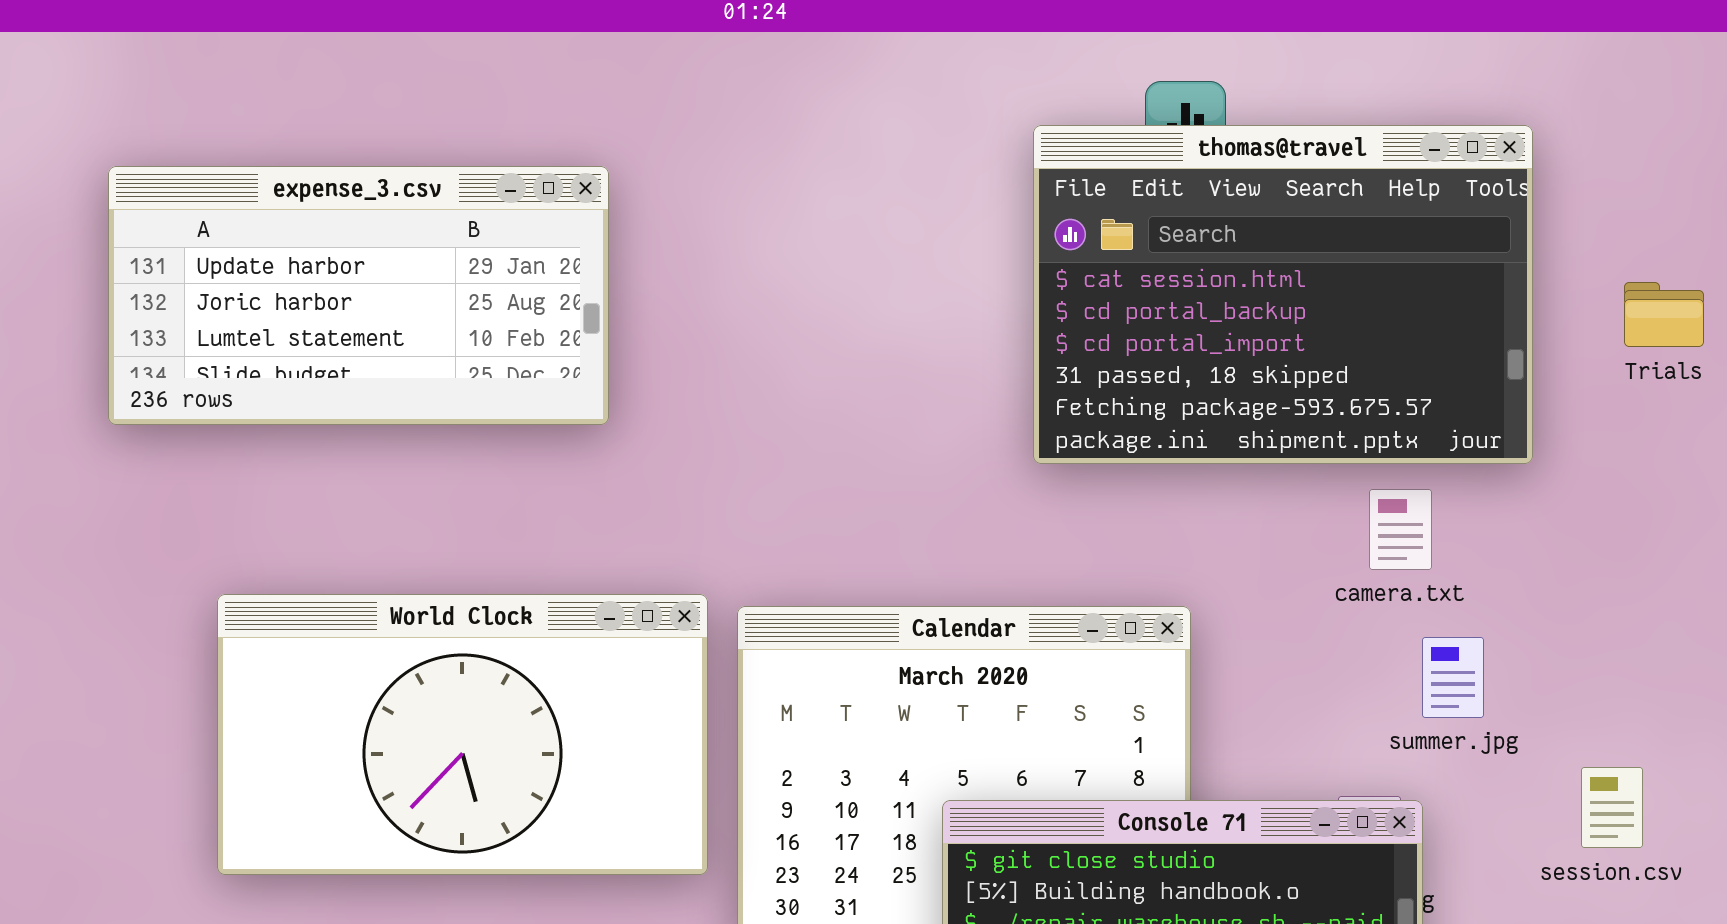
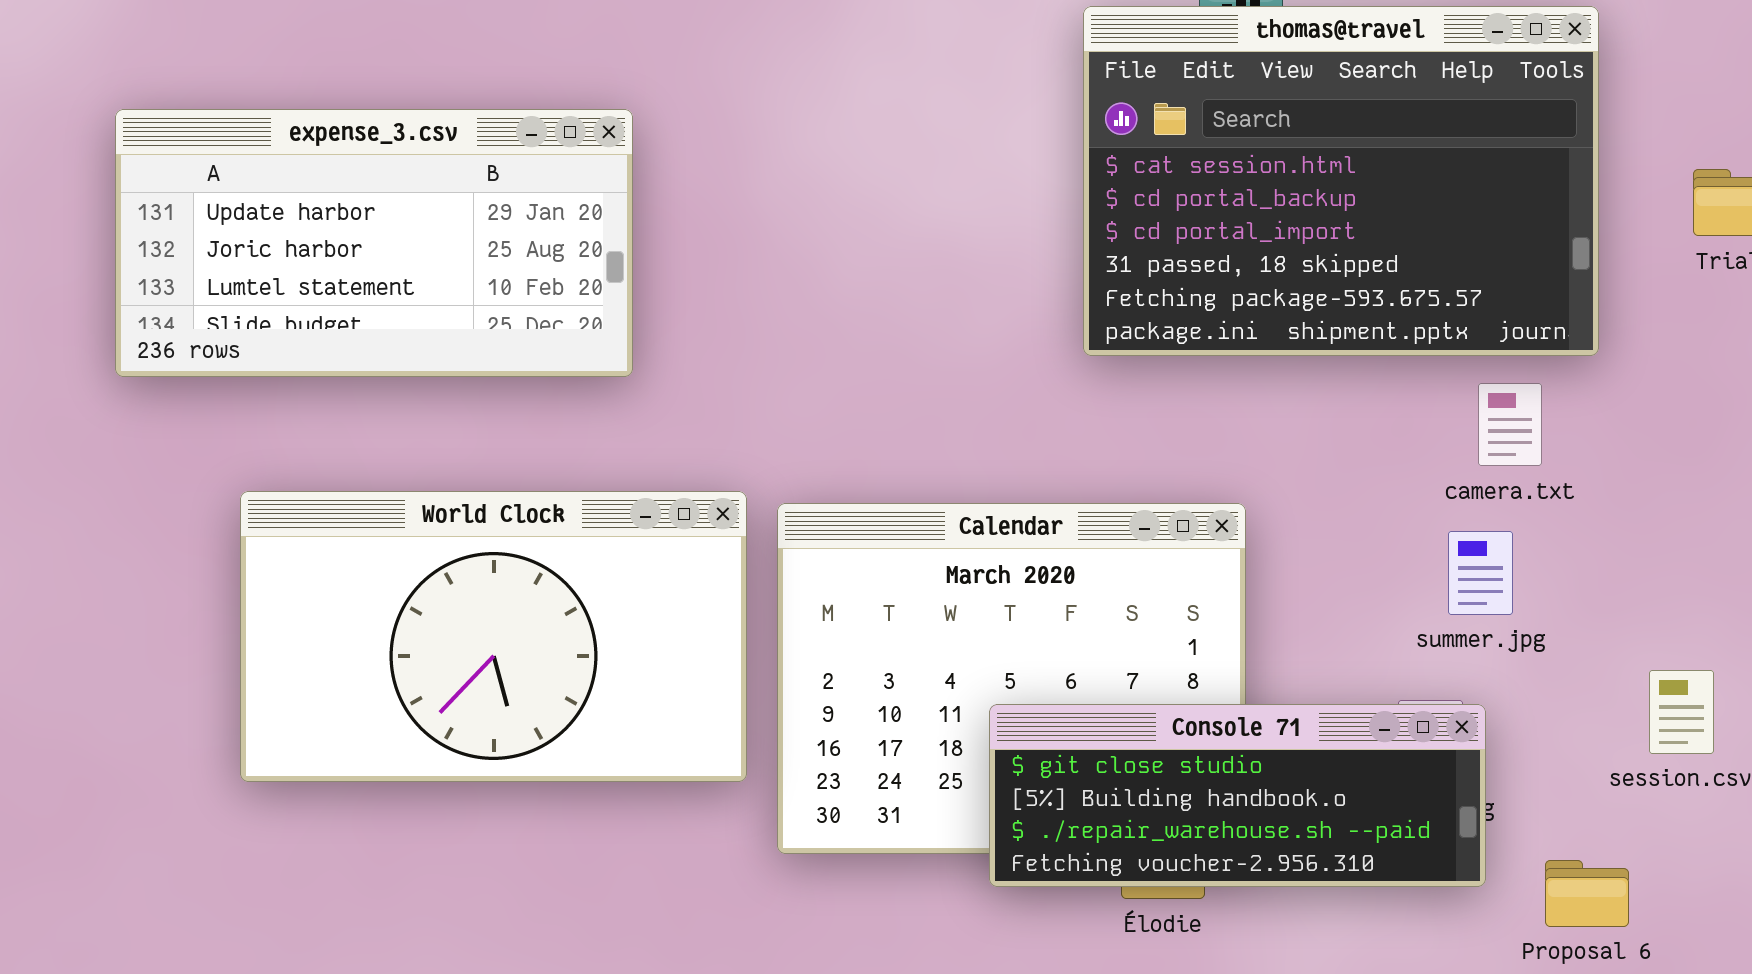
expense_3.csv: [108,166,609,425] -> [115,109,633,377], moved
camera.txt: [1369,489,1432,570] -> [1478,383,1542,466], moved
summer.jpg: [1422,637,1484,718] -> [1448,531,1513,615], moved

